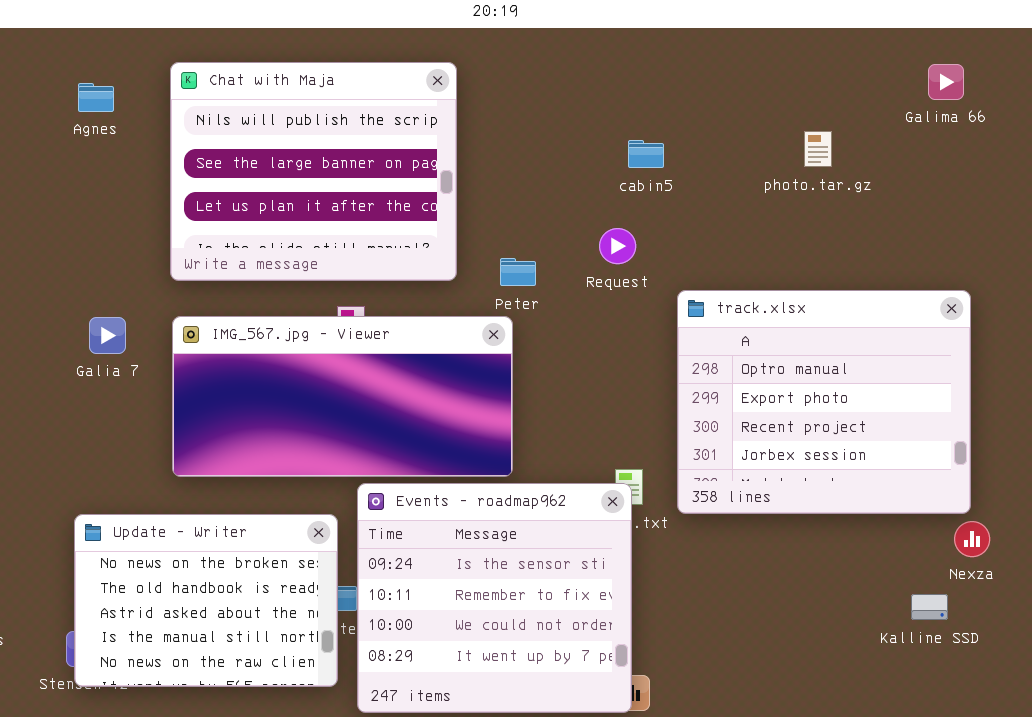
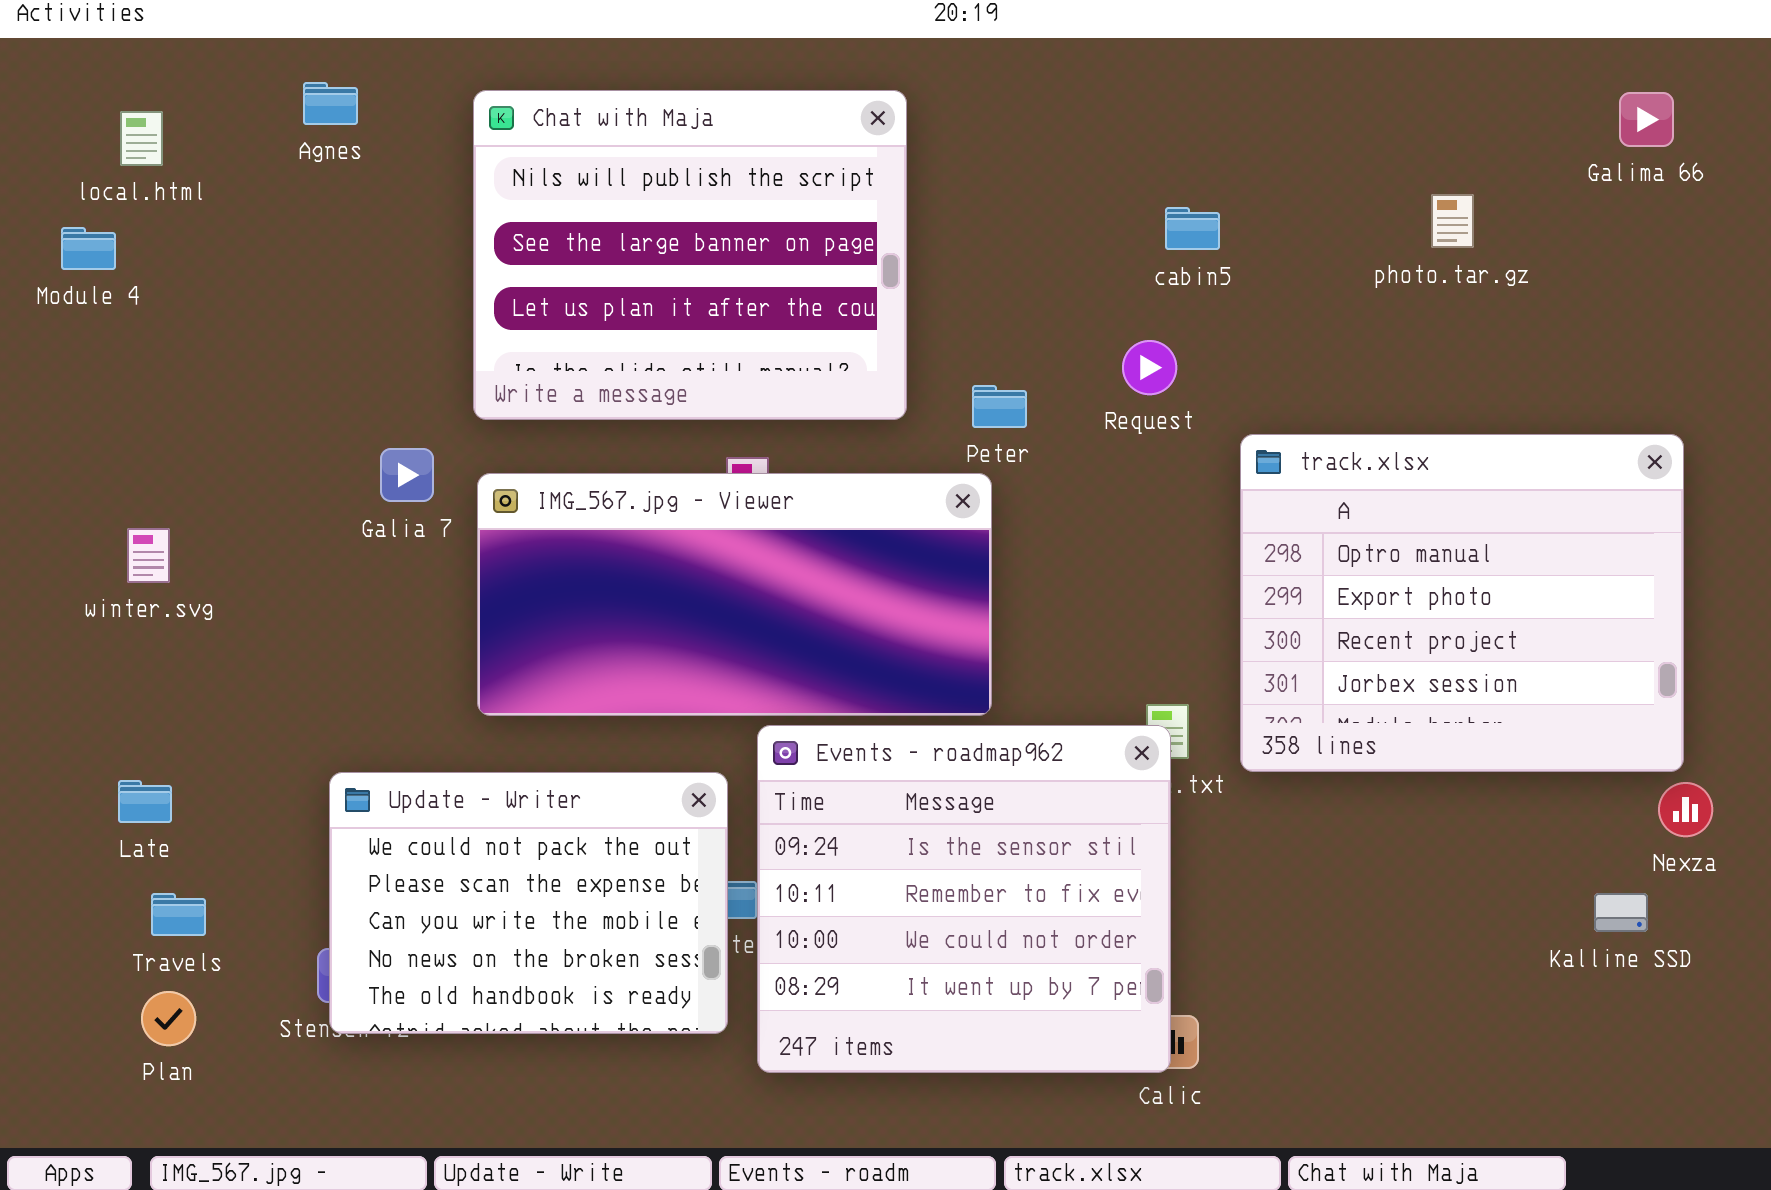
Agnes: [78,83,114,112] -> [303,82,358,125], moved
Galia 7: [89,317,126,354] -> [380,448,434,502], moved
Update - Writer: [74,514,338,687] -> [329,772,728,1034], scrolled up 3 rows

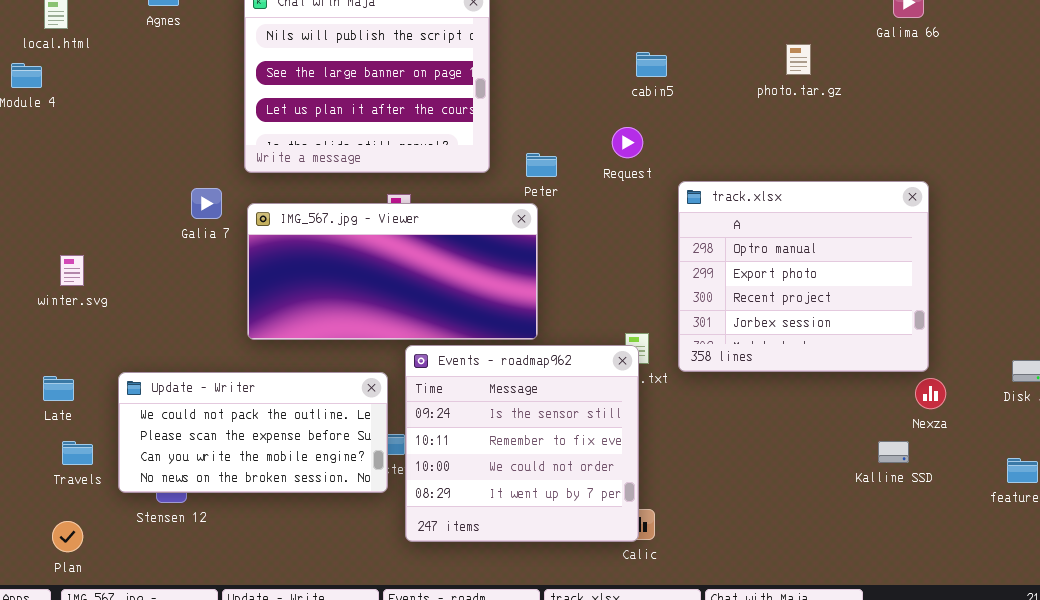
winter.svg: [127,528,170,583] -> [60,255,84,286], moved
Update - Writer: [329,772,728,1034] -> [118,372,388,493], resized
Plan: [141,991,196,1046] -> [52,521,83,552], moved

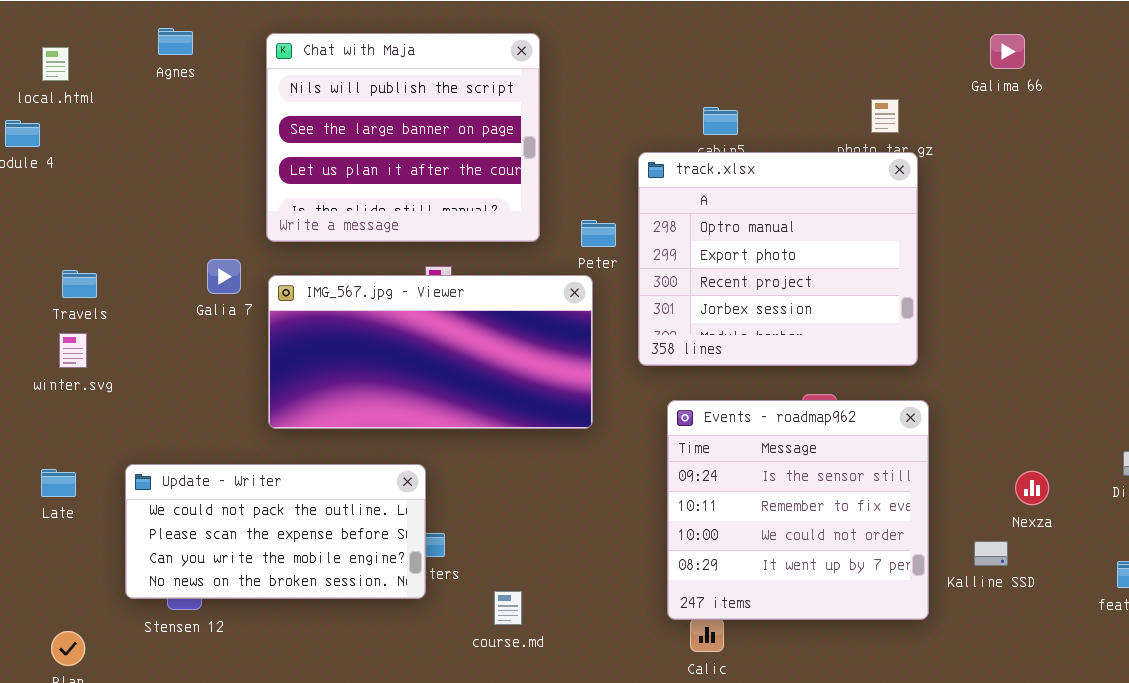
track.xlsx: [678,181,929,372] -> [638,152,918,366], moved
Events - roadmap962: [405,345,639,542] -> [667,400,929,620], moved
Travels: [62,441,93,465] -> [62,270,97,298], moved

